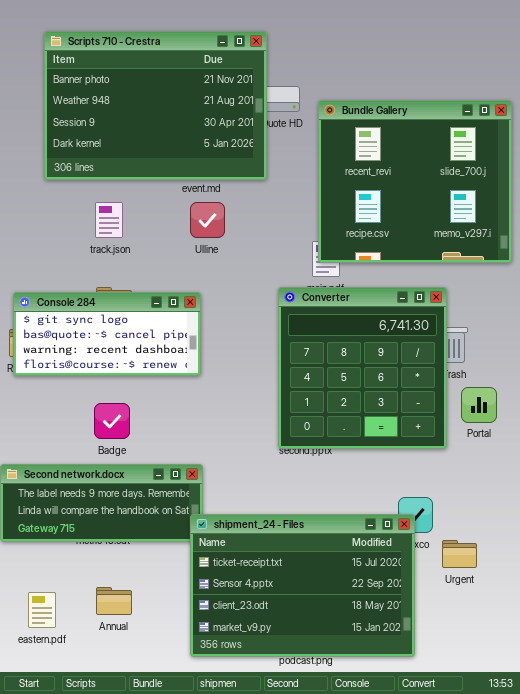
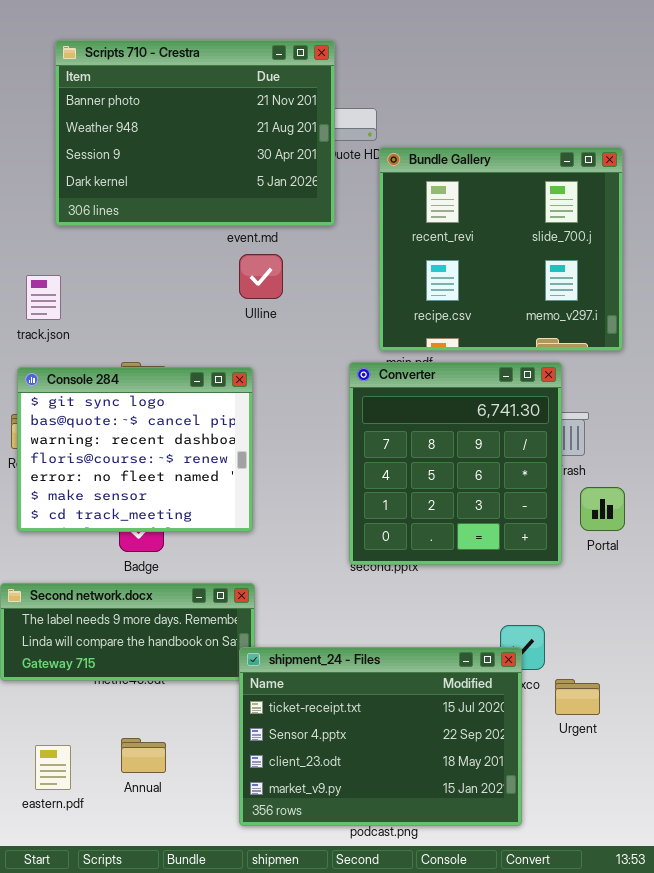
Bundle Gallery: [318,100,512,263] -> [379,147,623,351], moved
track.json: [95,202,123,238] -> [26,275,61,320], moved
Console 284: [13,292,201,376] -> [17,367,253,532], resized

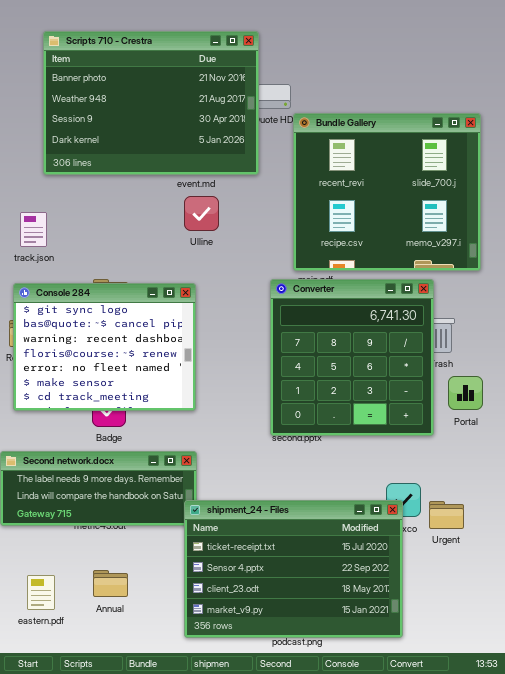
Urgent: [555,679,600,715] -> [429,501,464,529], moved

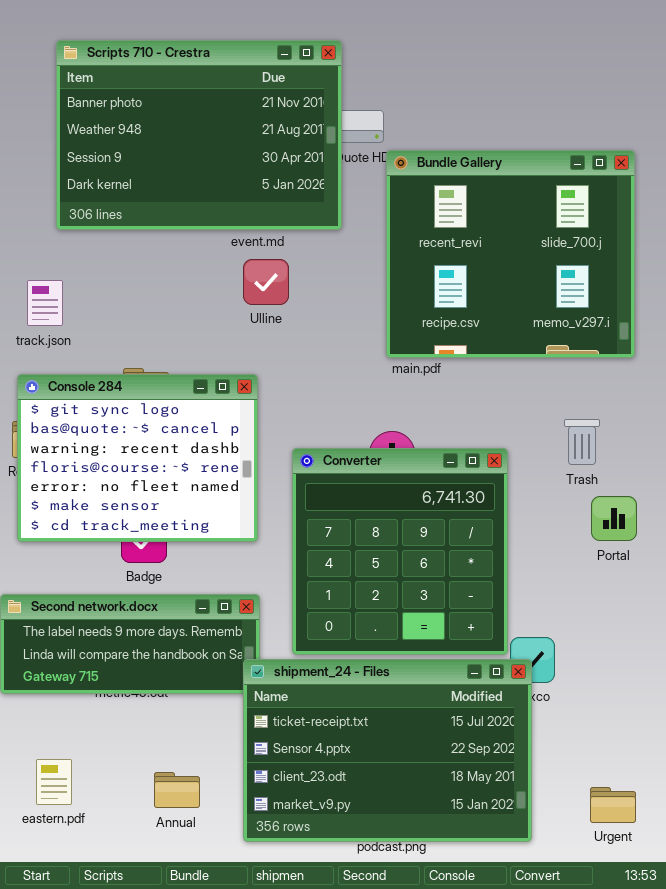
Converter: [270,279,434,436] -> [292,448,508,655], moved
Urgent: [429,501,464,529] -> [590,787,636,823], moved
Annual: [93,570,128,597] -> [154,772,200,808], moved

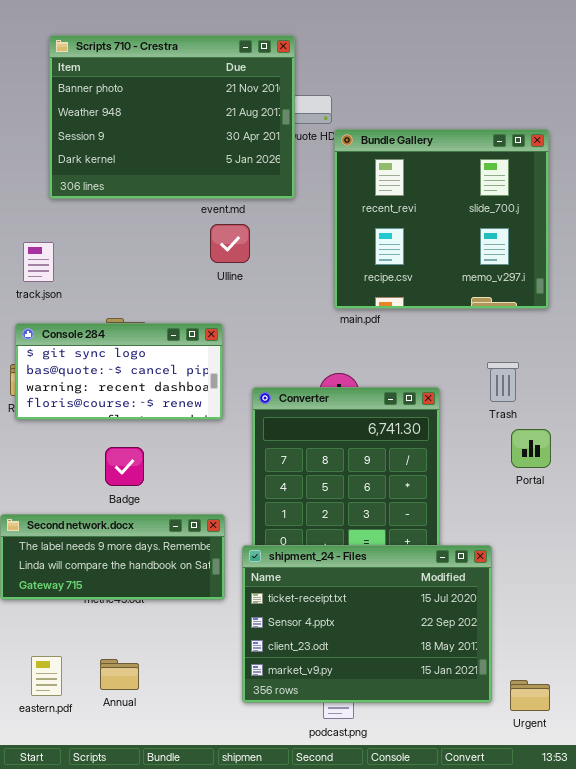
Console 284: [17,374,258,542] -> [15,323,223,420], resized
shipment_24 - Files: [243,659,532,842] -> [242,545,492,703], moved
Annual: [154,772,200,808] -> [100,659,139,690], moved

